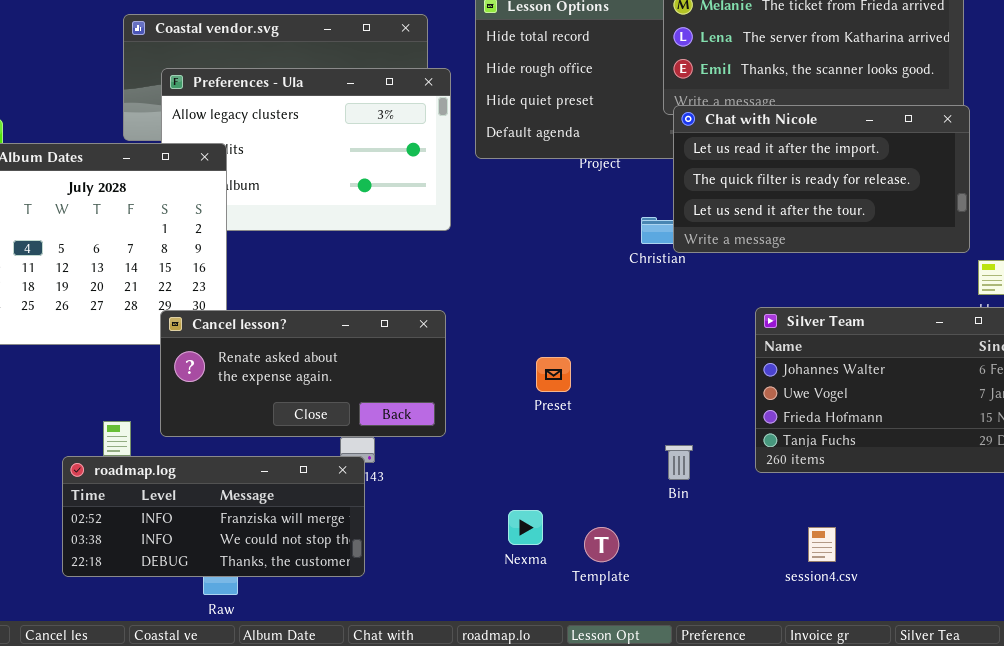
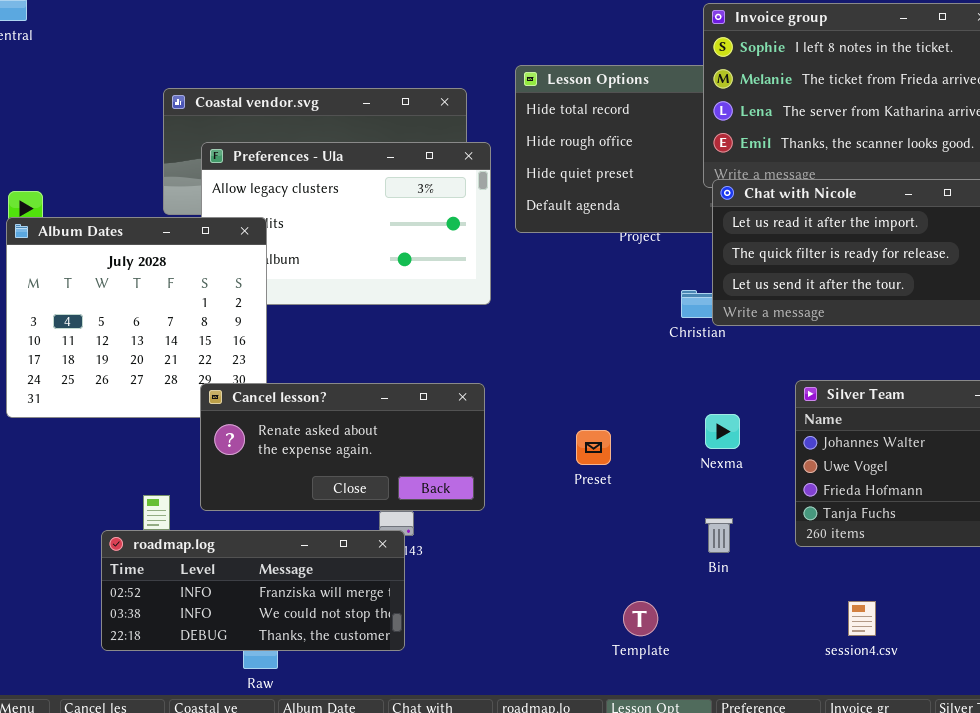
Nexma: [508,510,543,545] -> [705,414,740,449], moved

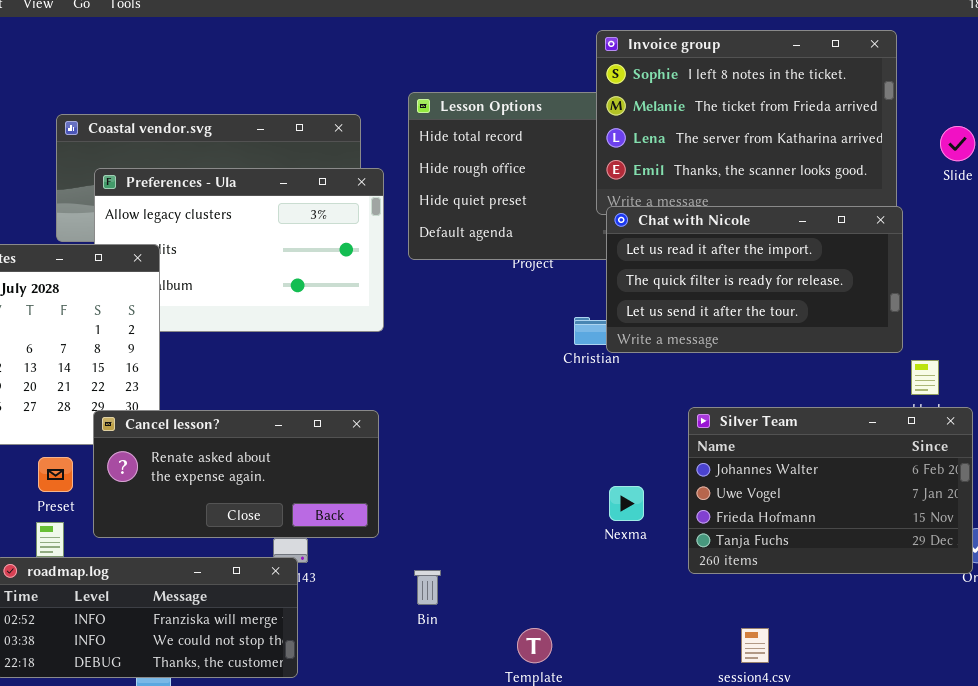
Nexma: [705,414,740,449] -> [609,486,644,521], moved
Preset: [576,430,611,465] -> [38,457,73,492], moved
Bin: [705,518,733,553] -> [414,570,441,605], moved

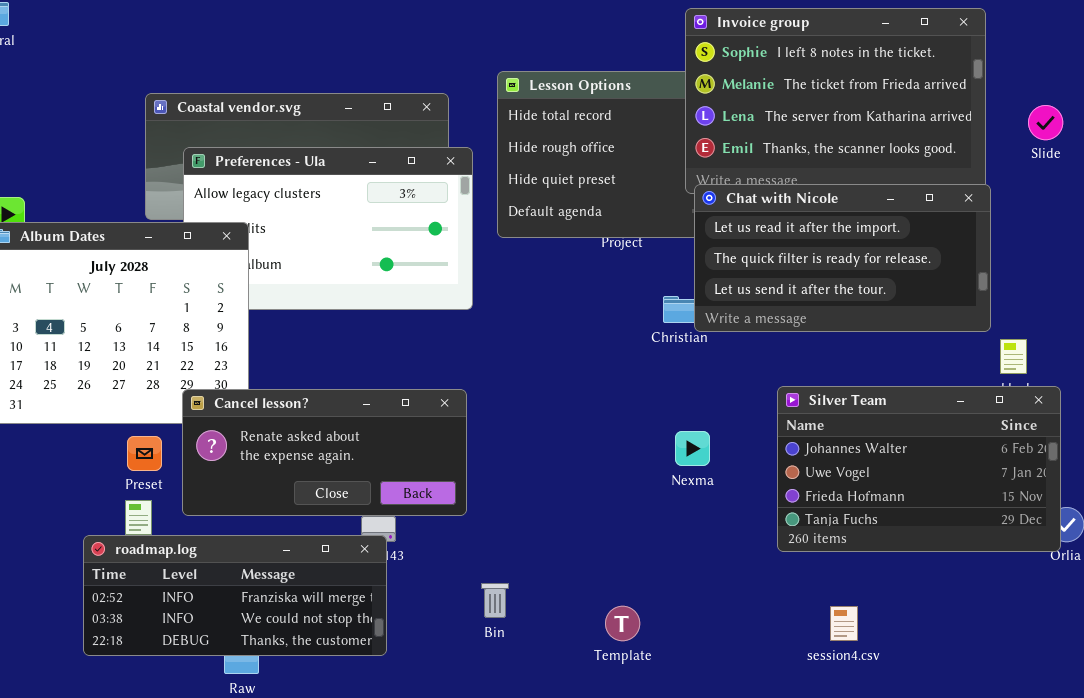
Nexma: [609,486,644,521] -> [675,431,710,466], moved
Bin: [414,570,441,605] -> [481,583,509,618], moved

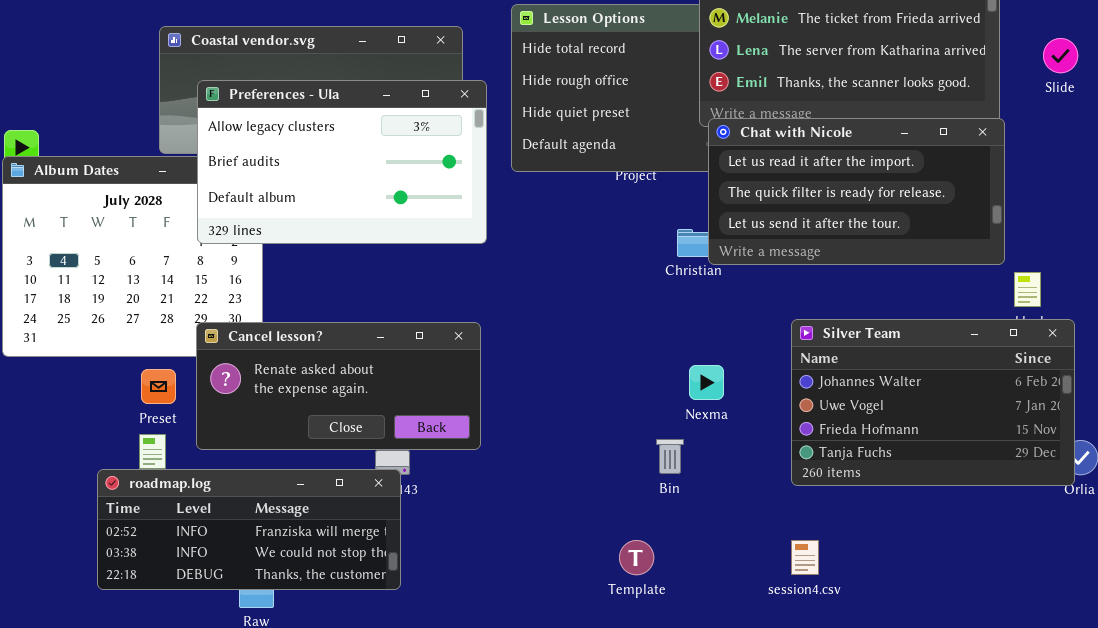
Preferences - Ula: [183,147,473,310] -> [197,80,487,244], raised
Bin: [481,583,509,618] -> [656,439,684,474], moved
session4.csv: [830,606,858,641] -> [791,540,819,575], moved

